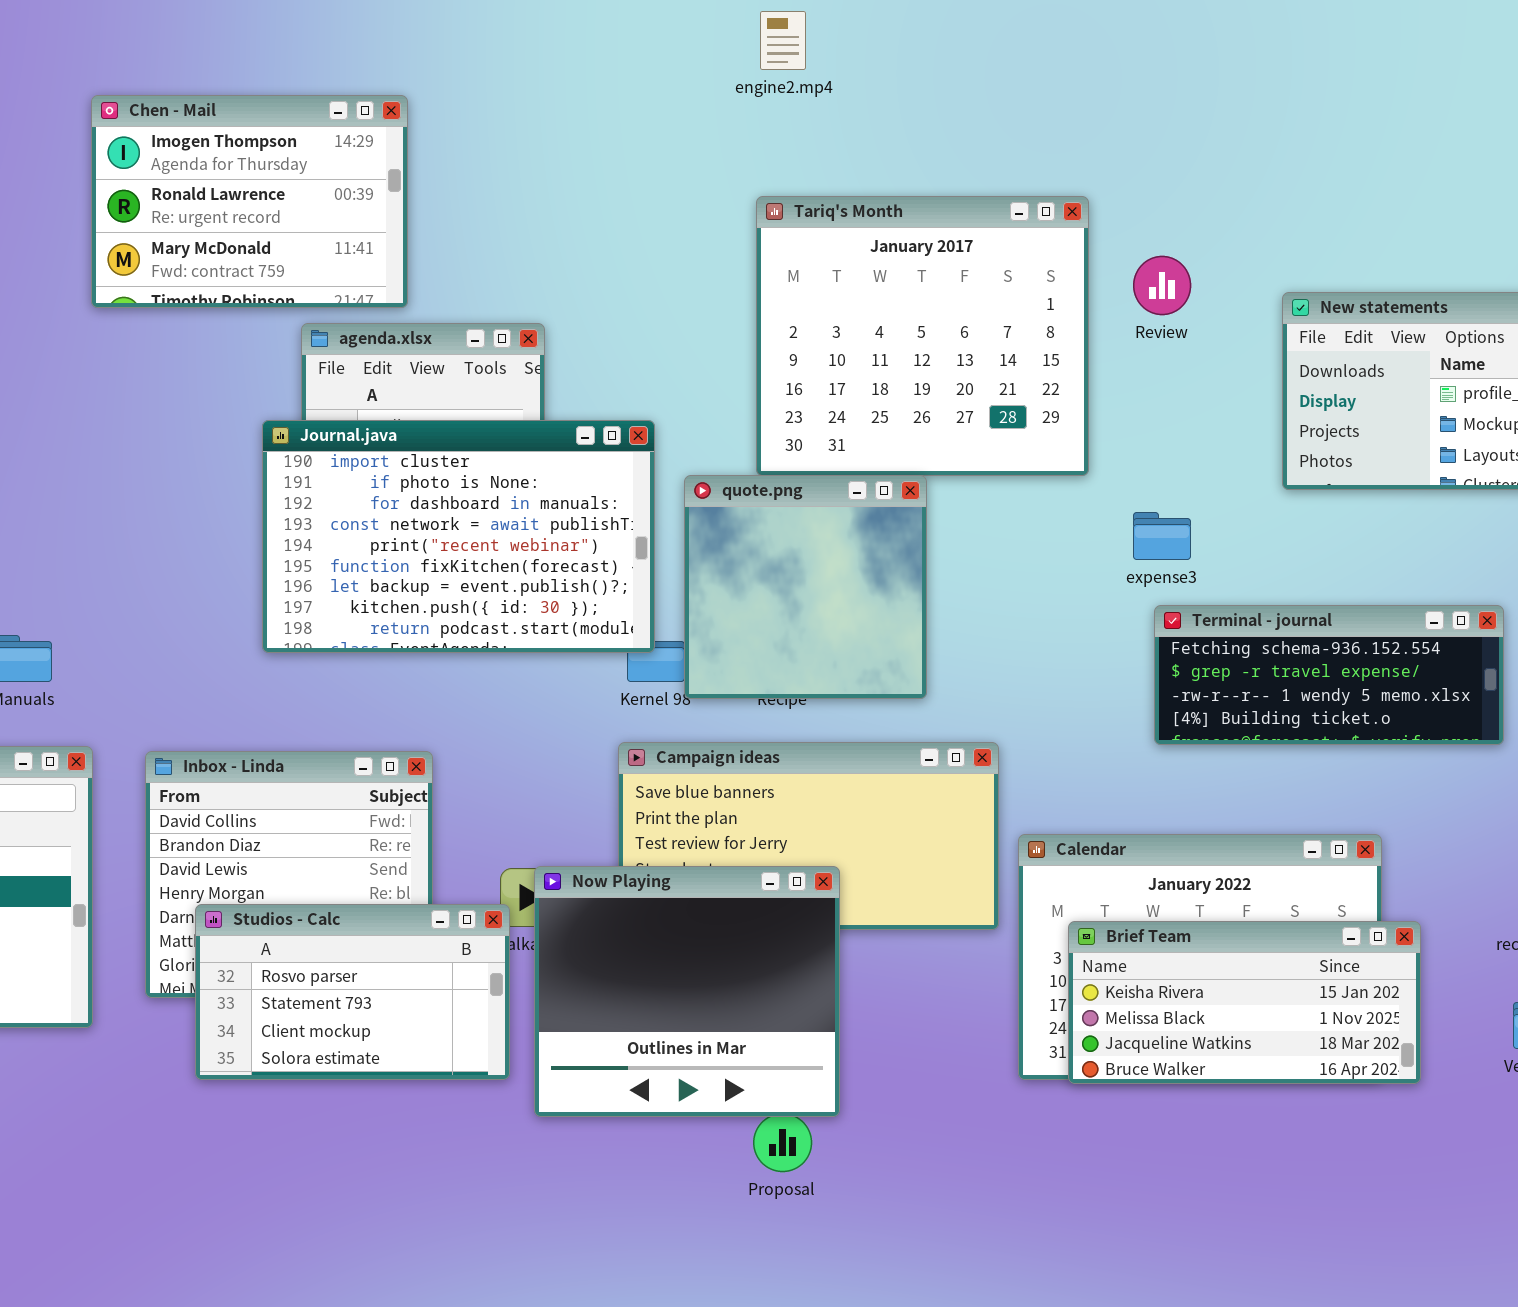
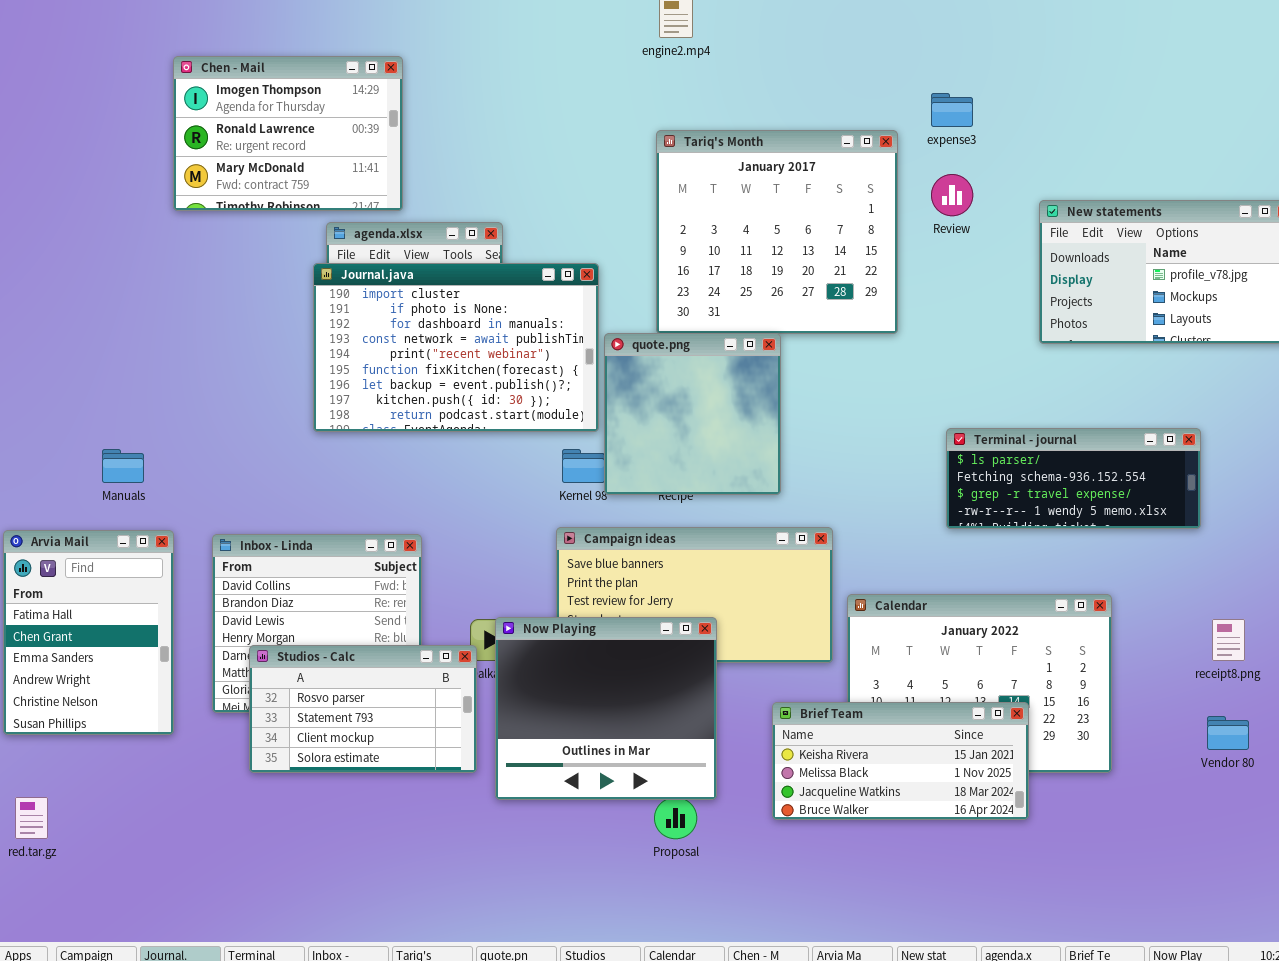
Journal.java: [262,420,655,653] -> [313,263,599,432], moved
expense3: [1133,512,1191,560] -> [931,93,973,127], moved
Terminal - journal: [1154,605,1504,745] -> [946,428,1201,529], scrolled up 1 row
Brief Team: [1068,921,1421,1084] -> [772,702,1029,820], moved

